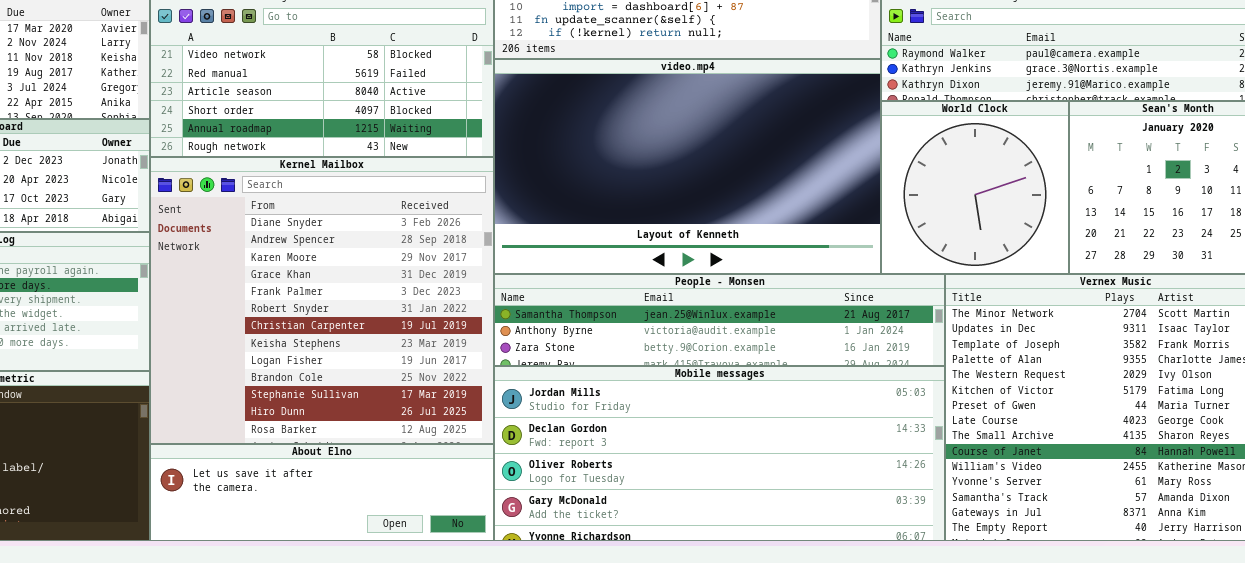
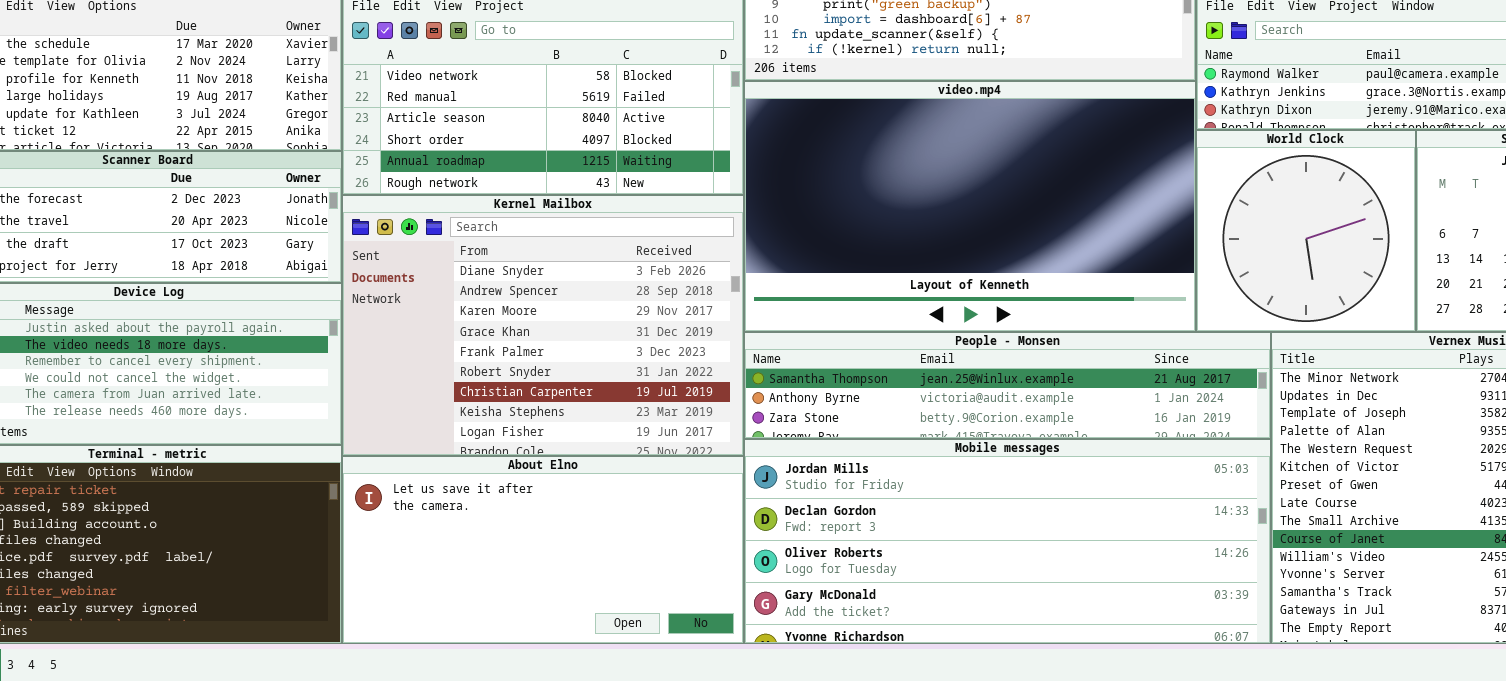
Kernel Mailbox: [150,157,494,444] -> [342,195,744,456], resized
About Elno: [150,444,494,541] -> [342,456,744,644], resized

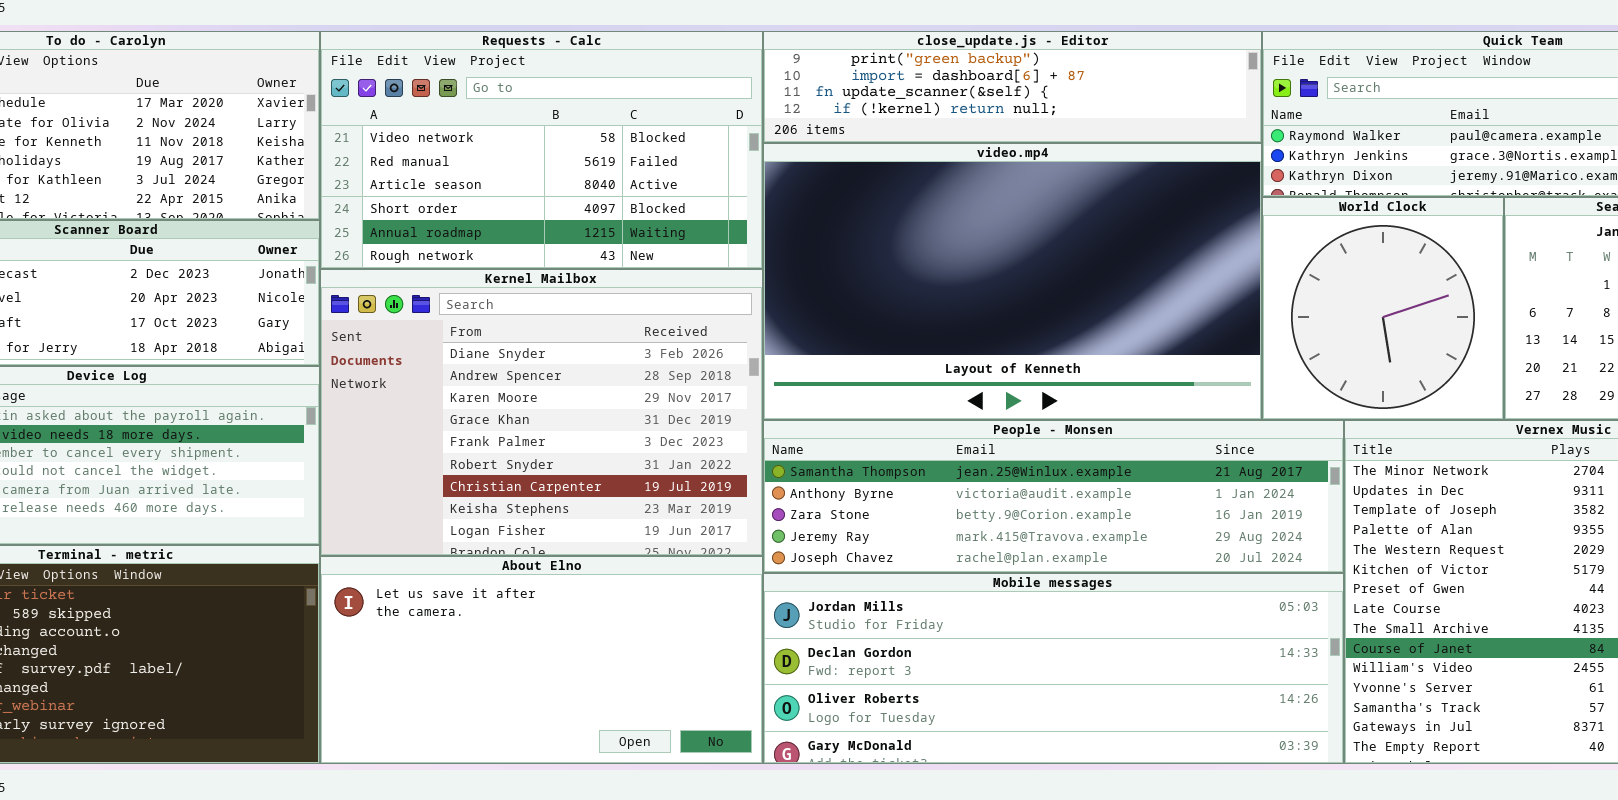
People - Monsen: [744,332,1271,439] -> [763,420,1344,573], resized
Mobile messages: [744,439,1271,644] -> [763,573,1344,764], resized

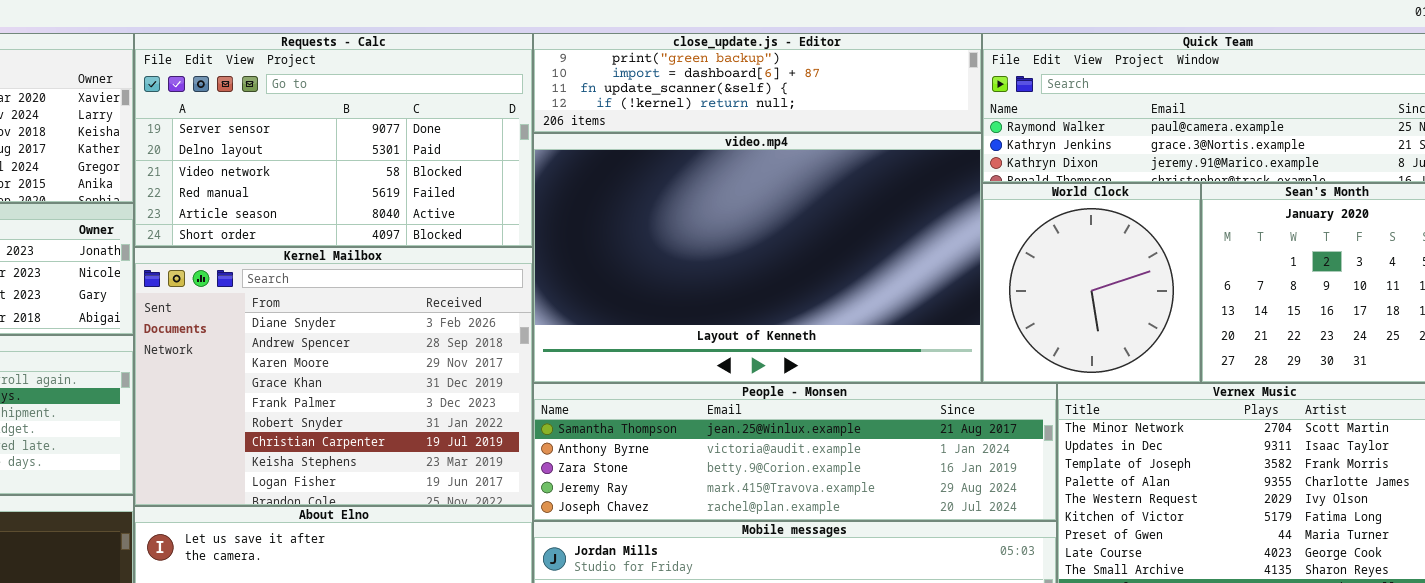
Requests - Calc: [320,31,763,269] -> [134,33,533,247], scrolled up 2 rows

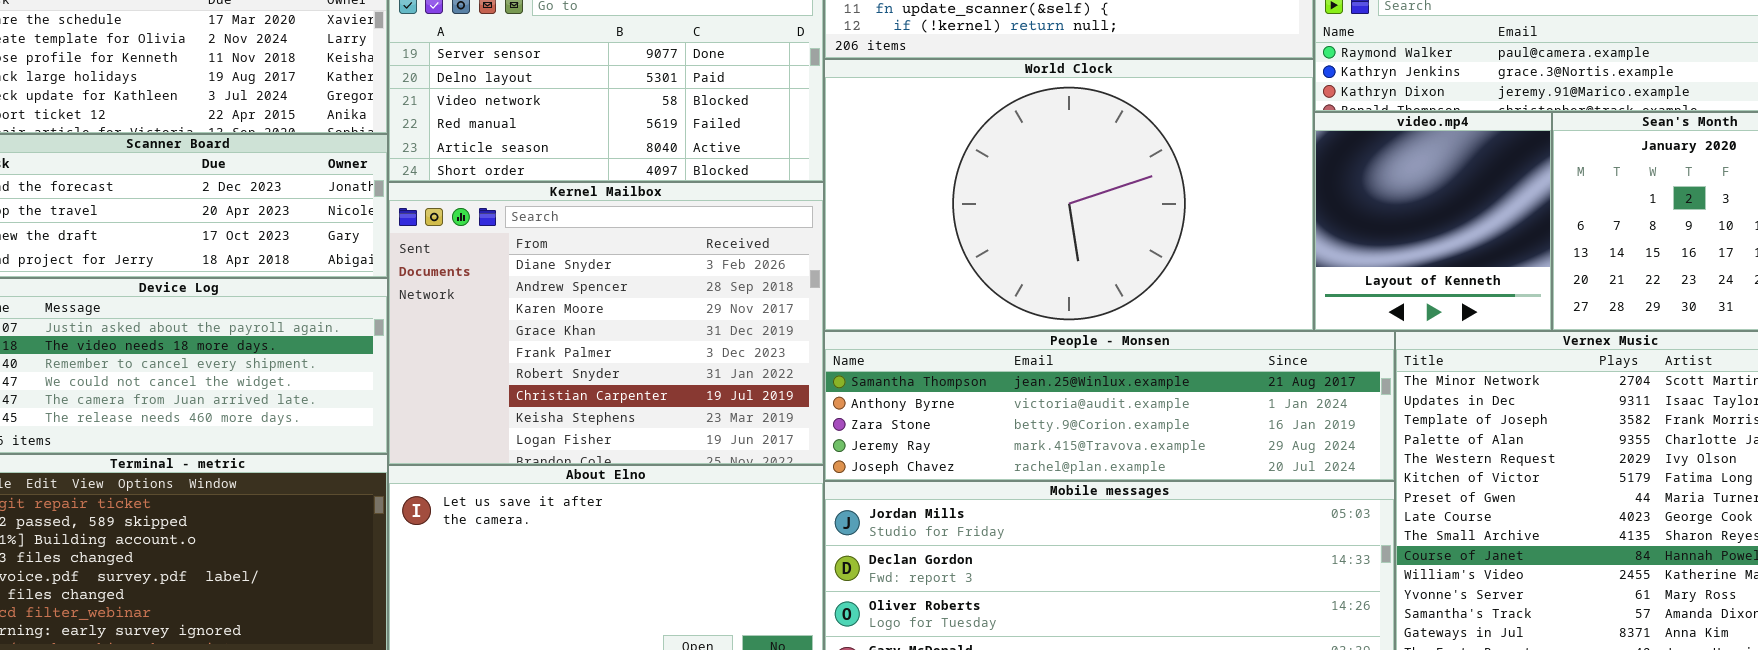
video.mp4: [533,133,982,383] -> [1314,112,1552,331], moved, resized
World Clock: [982,183,1201,383] -> [824,59,1314,331], moved, resized

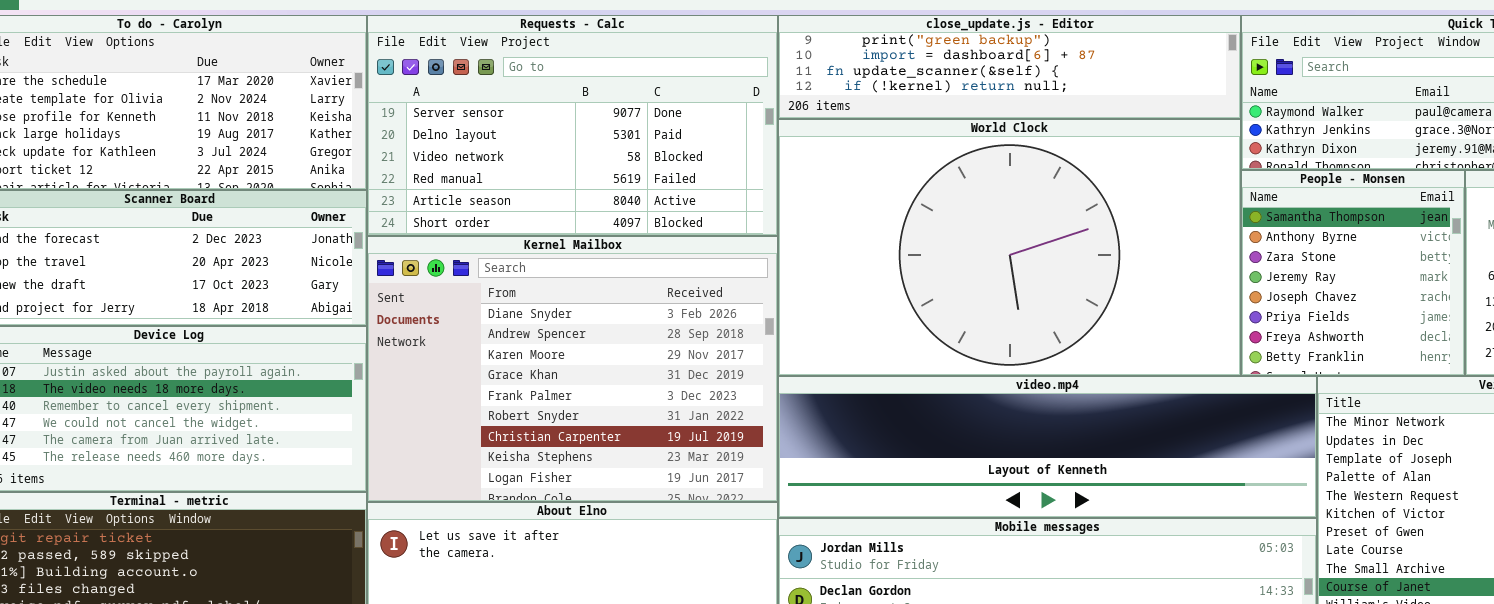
video.mp4: [1314,112,1552,331] -> [778,376,1317,518], moved, resized
People - Monsen: [824,331,1395,481] -> [1241,170,1465,376], moved, resized

